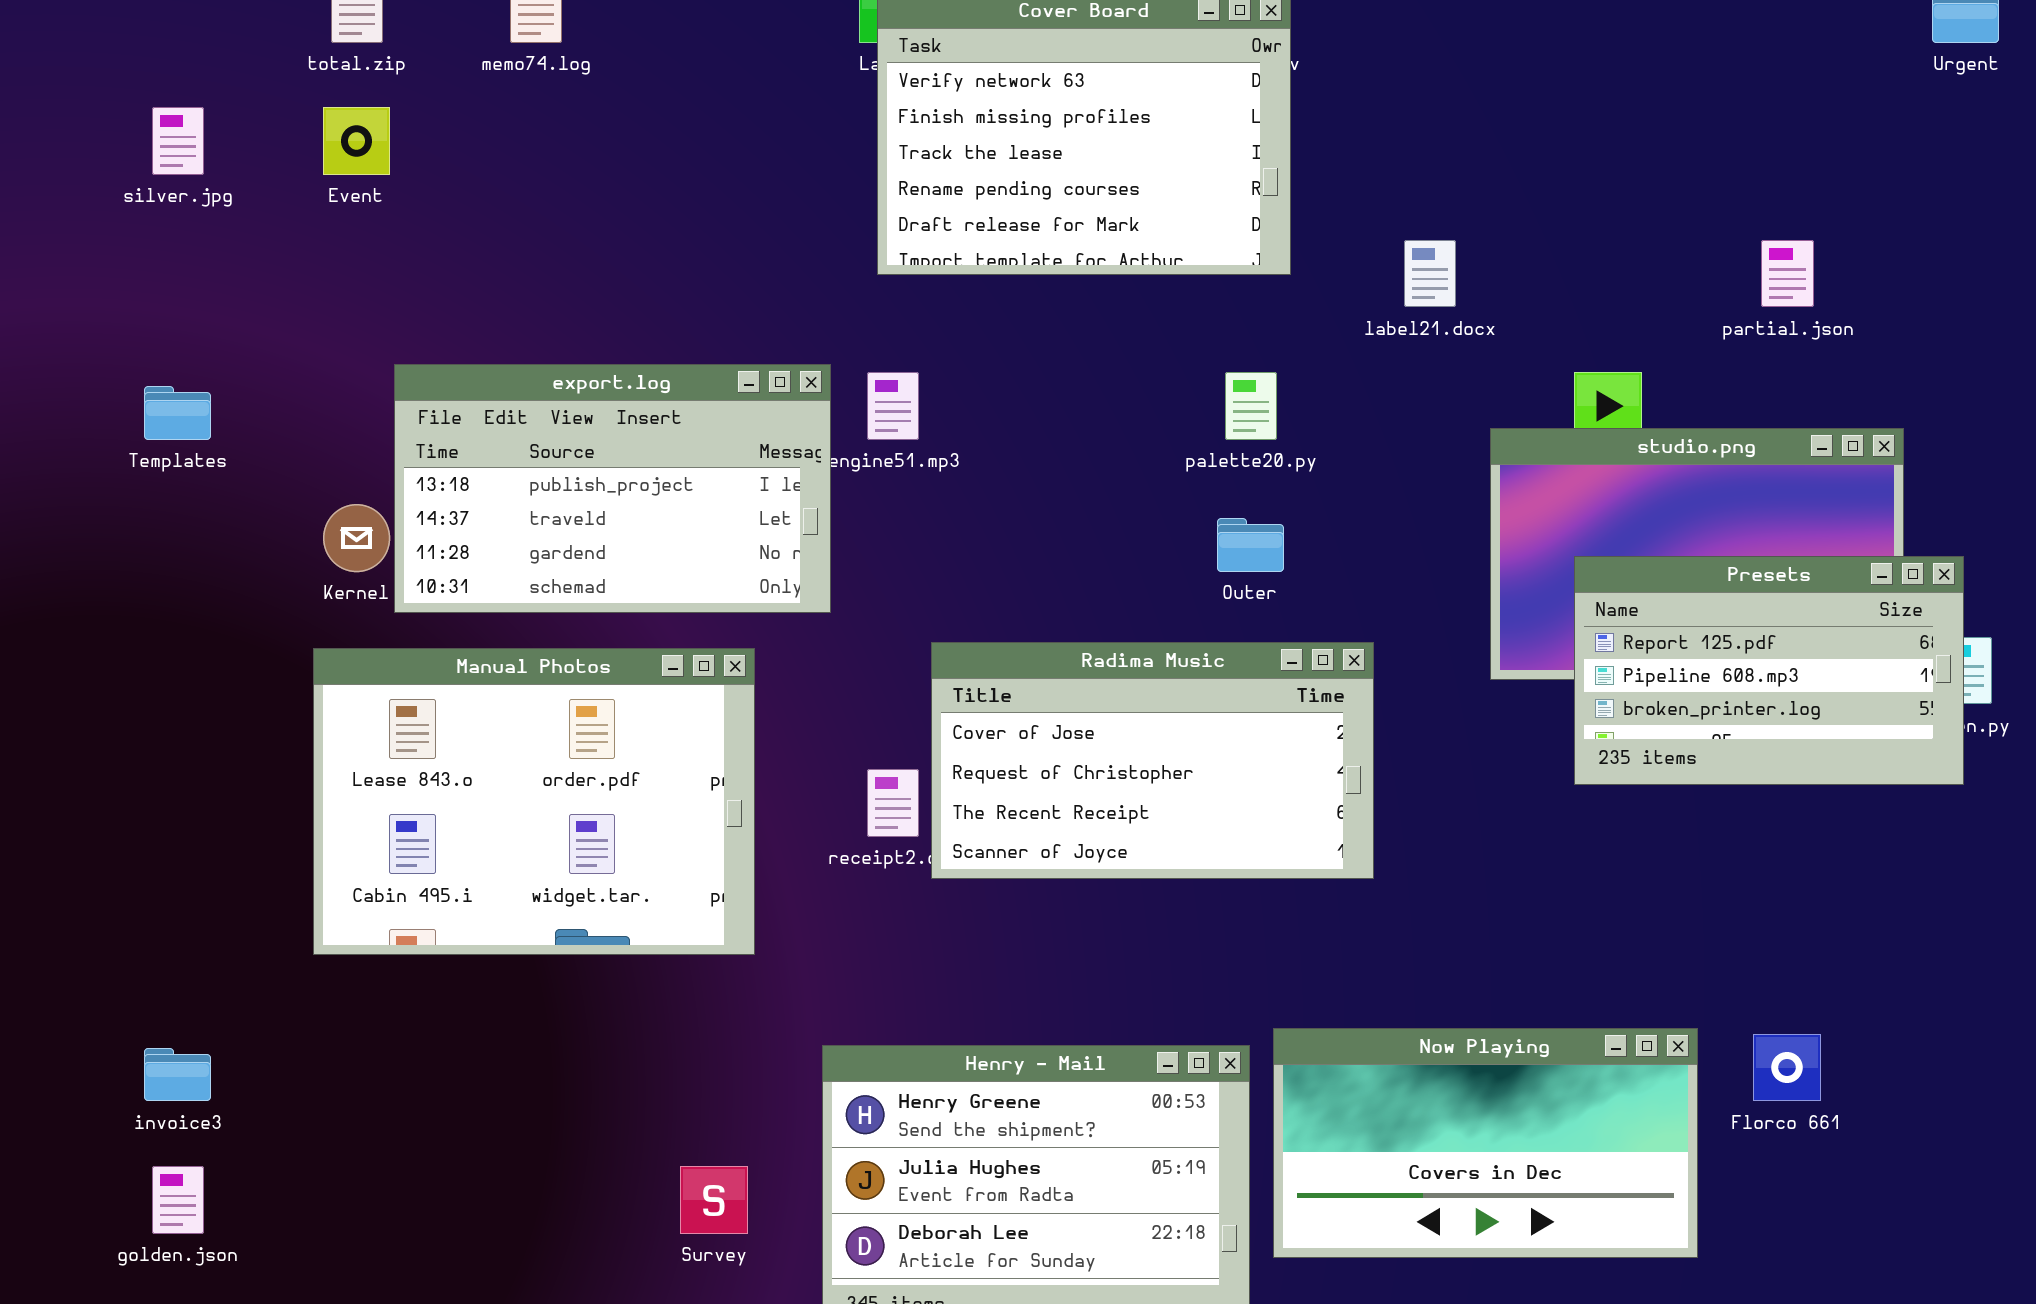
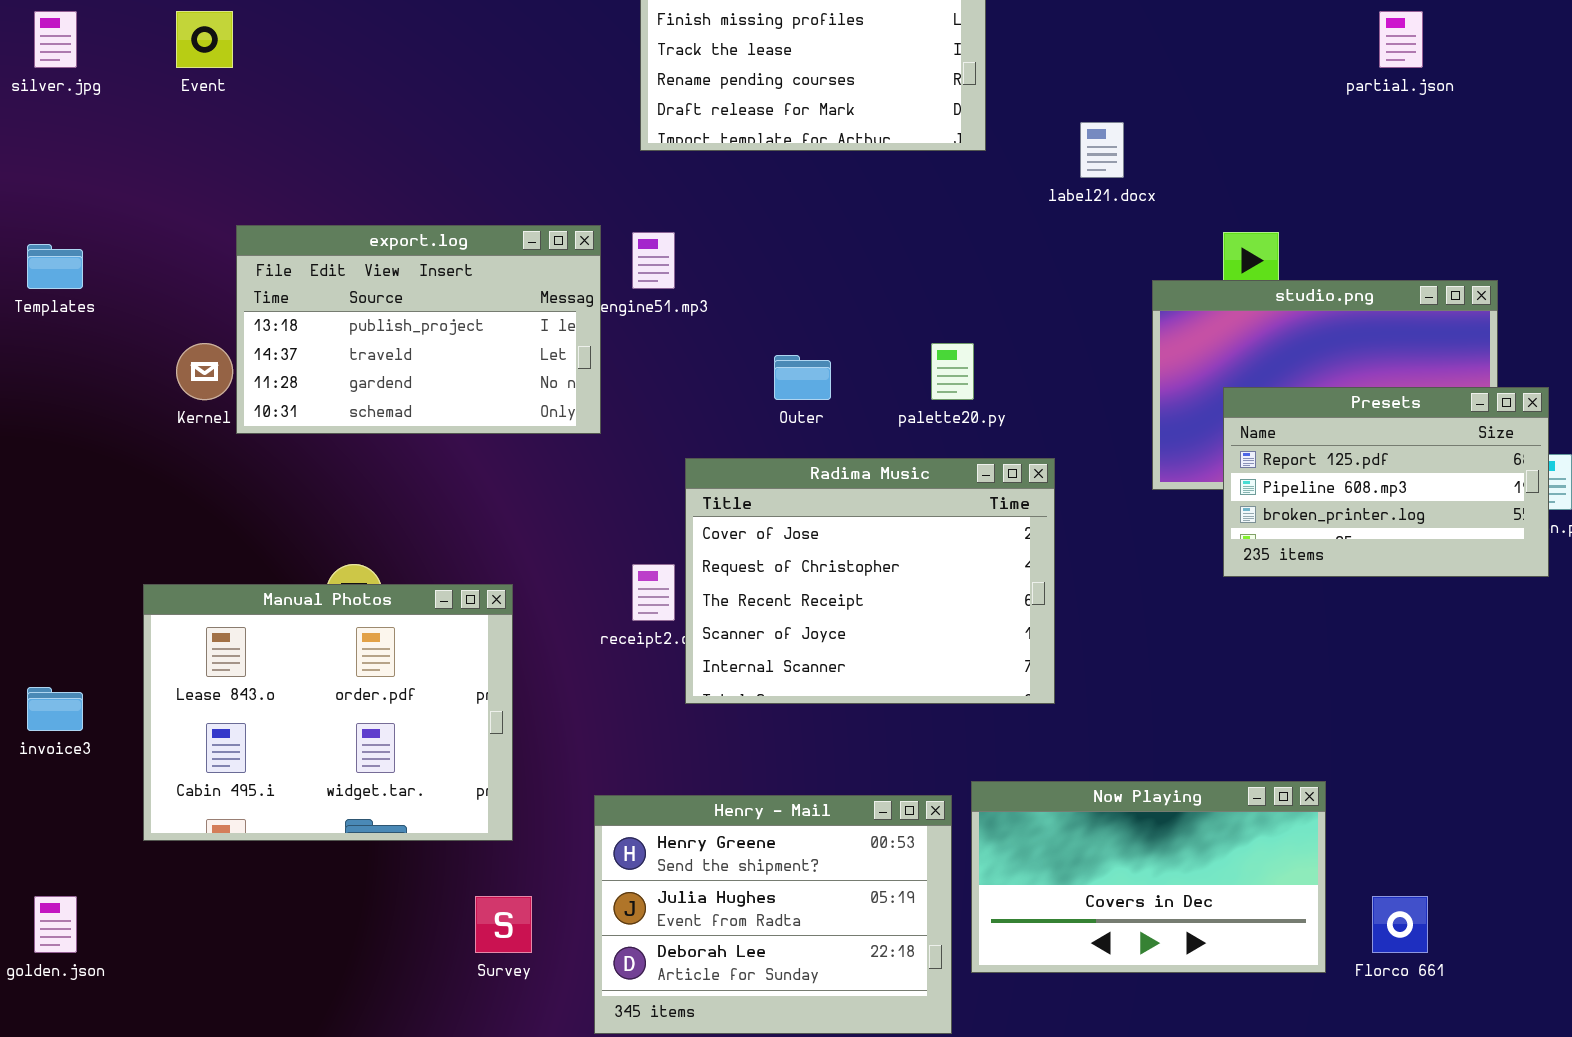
partial.json: [1761,240,1814,307] -> [1379,11,1423,68], moved
palette20.py: [1225,372,1277,440] -> [931,343,974,400], moved
Outer: [1217,518,1284,572] -> [774,355,831,400], moved
Radima Music: [931,642,1374,879] -> [685,458,1055,704], resized
Manual Photos: [313,648,755,955] -> [143,584,513,841], moved
Florco 661: [1753,1034,1821,1101] -> [1372,896,1428,953], moved
invoice3: [144,1048,211,1101] -> [27,687,83,731], moved

